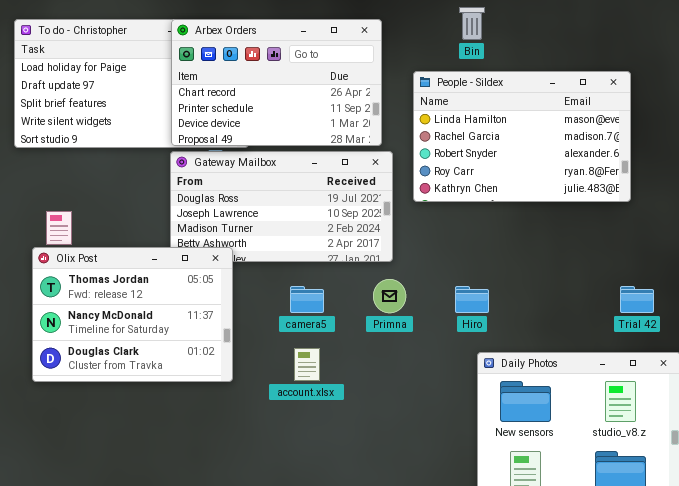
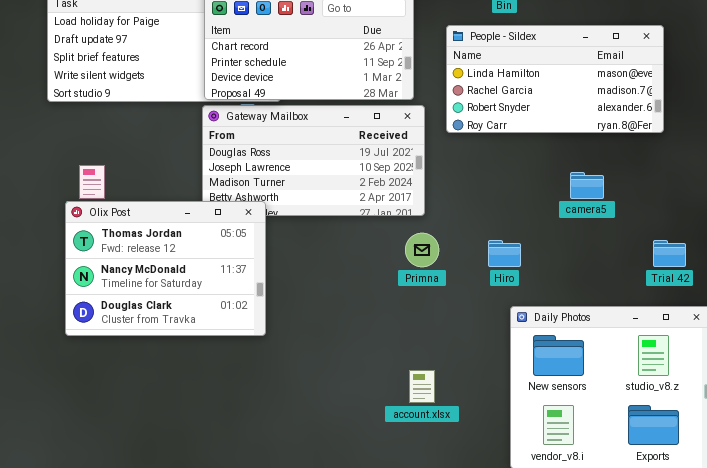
People - Sildex: [413,71,631,202] -> [446,25,664,133], resized
camera5: [290,286,324,313] -> [570,172,604,199], moved
account.xlsx: [294,348,320,381] -> [409,370,435,403], moved

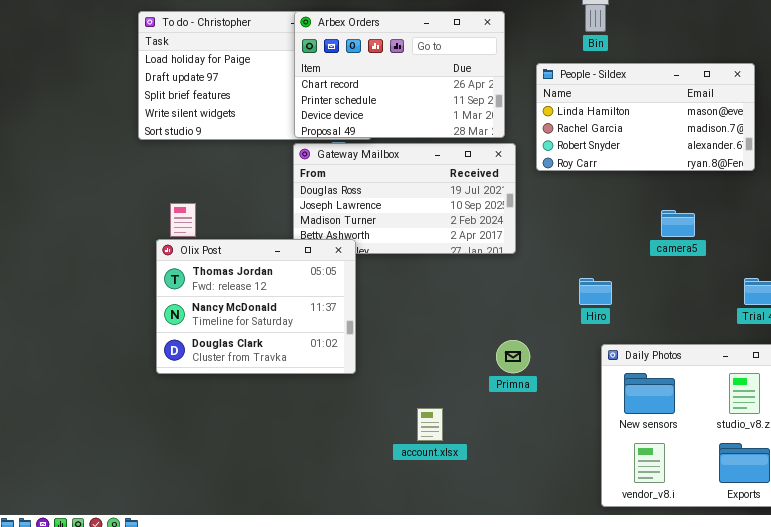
Primna: [405,233,439,267] -> [496,340,530,373], moved
account.xlsx: [409,370,435,403] -> [417,408,443,441], moved

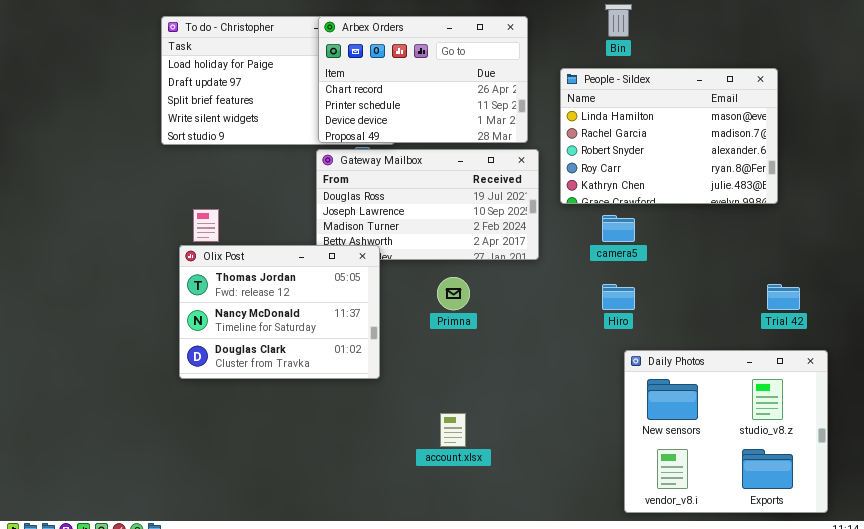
People - Sildex: [536,63,755,171] -> [560,68,778,204], resized
camera5: [661,210,695,237] -> [602,215,635,242], moved
Primna: [496,340,530,373] -> [437,277,470,310], moved

